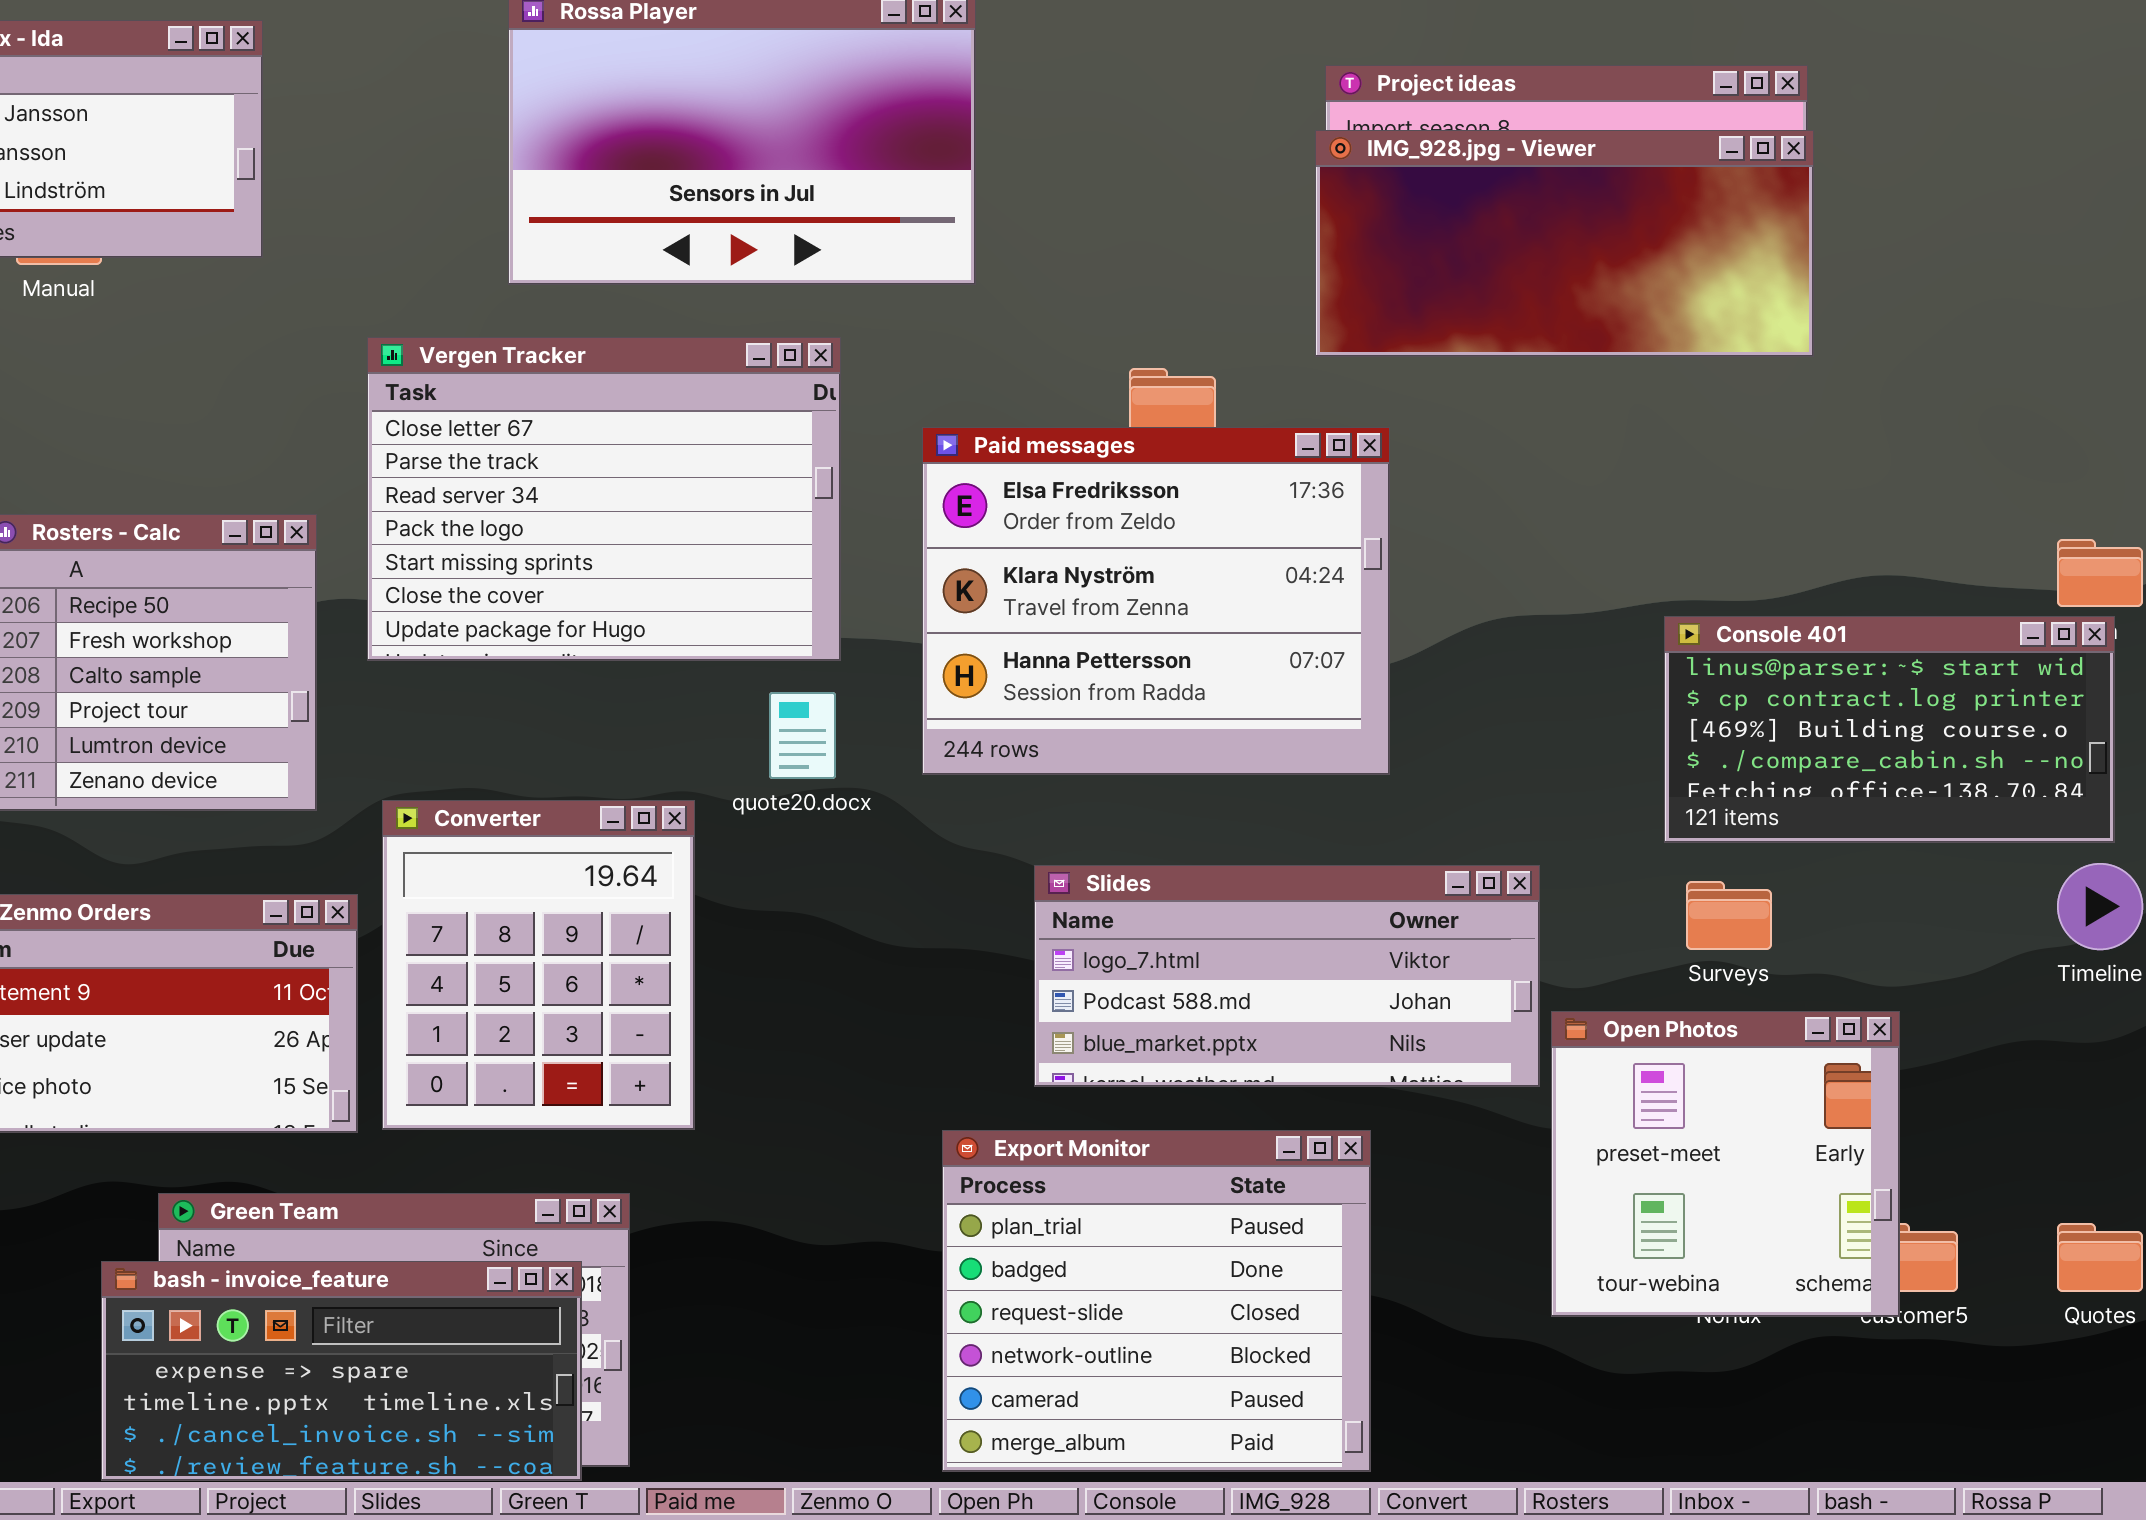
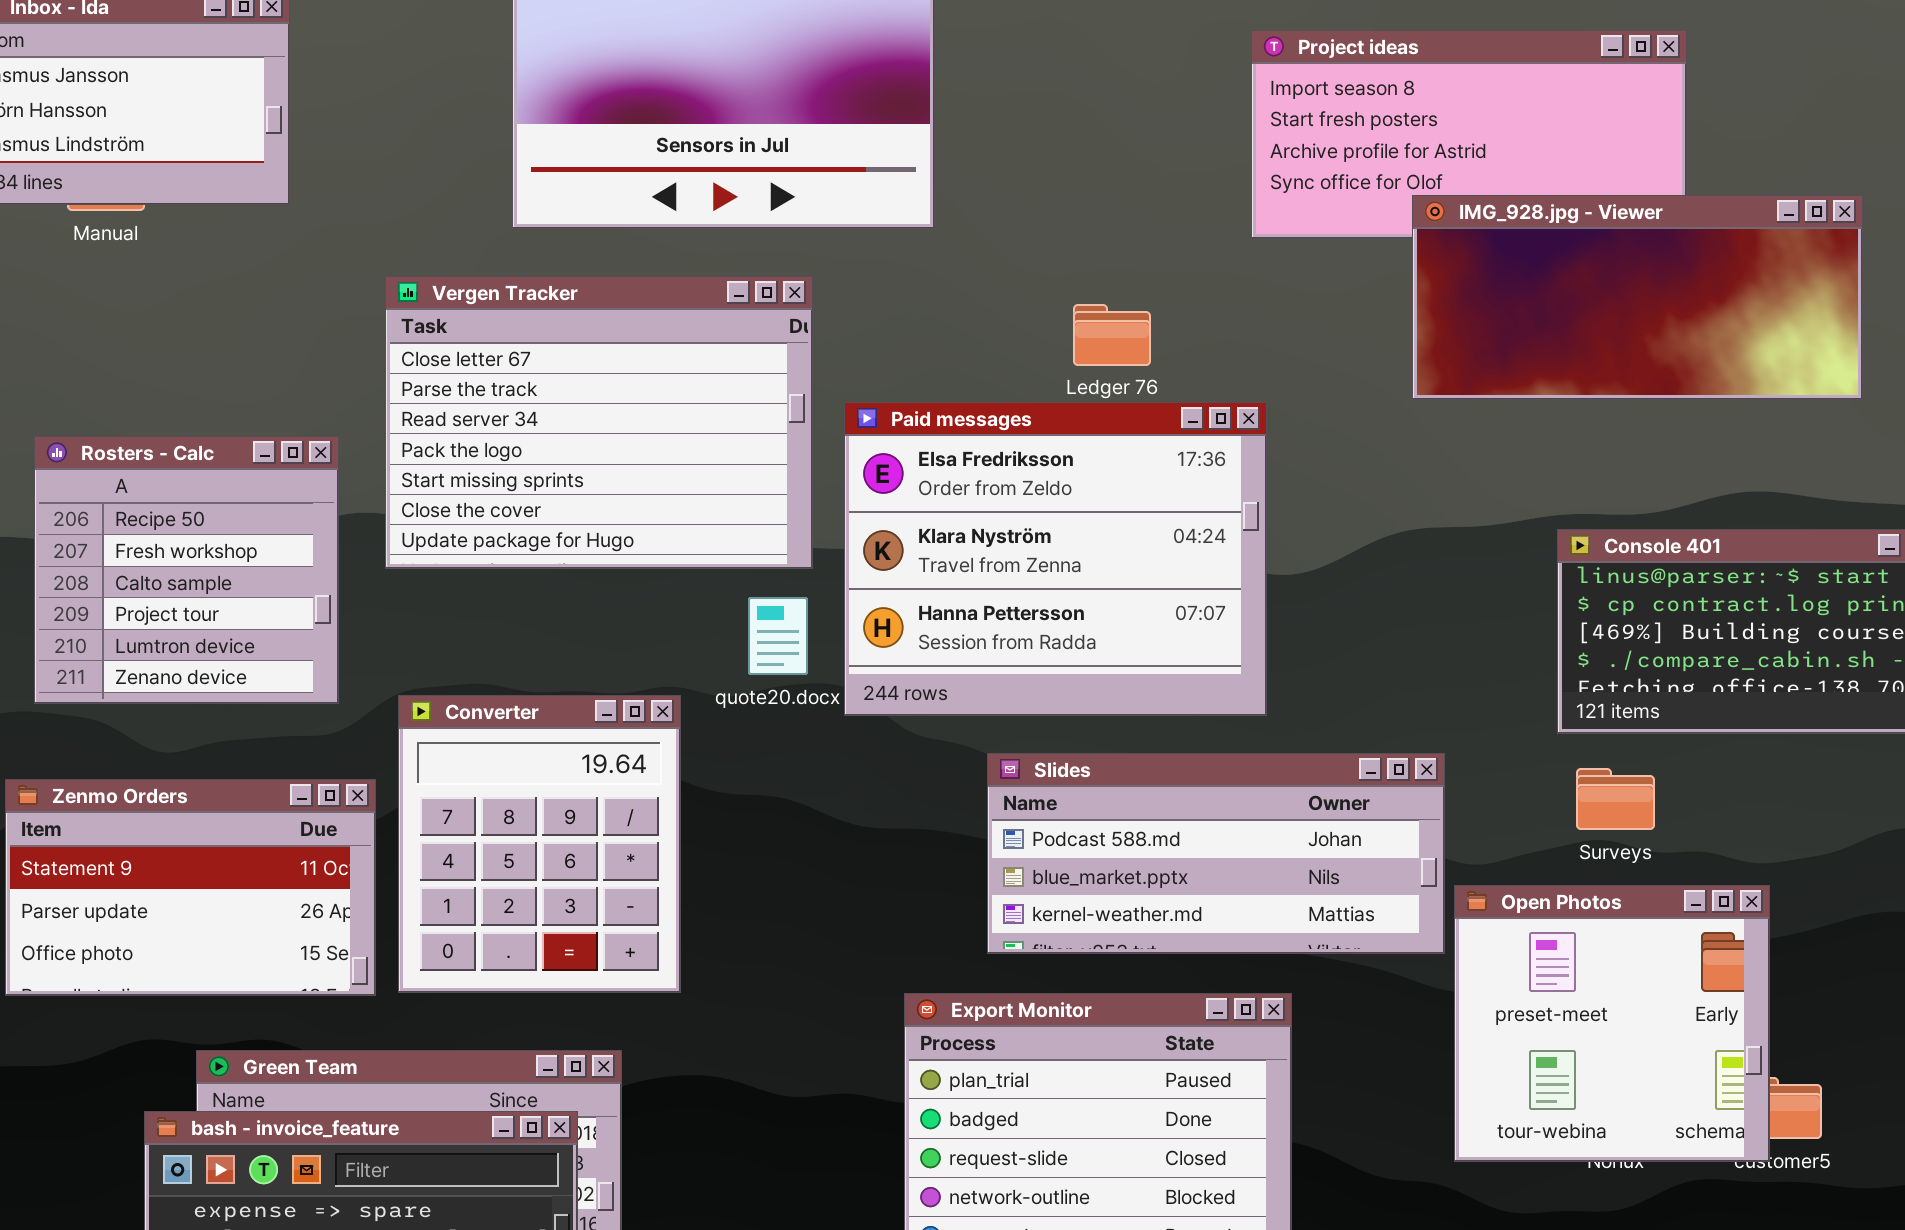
IMG_928.jpg - Viewer: [1315,130,1814,357] -> [1412,195,1863,400], moved
Paid messages: [922,427,1390,775] -> [844,402,1267,716], moved
Slides: [1034,865,1540,1087] -> [987,753,1445,954], scrolled down 1 row

